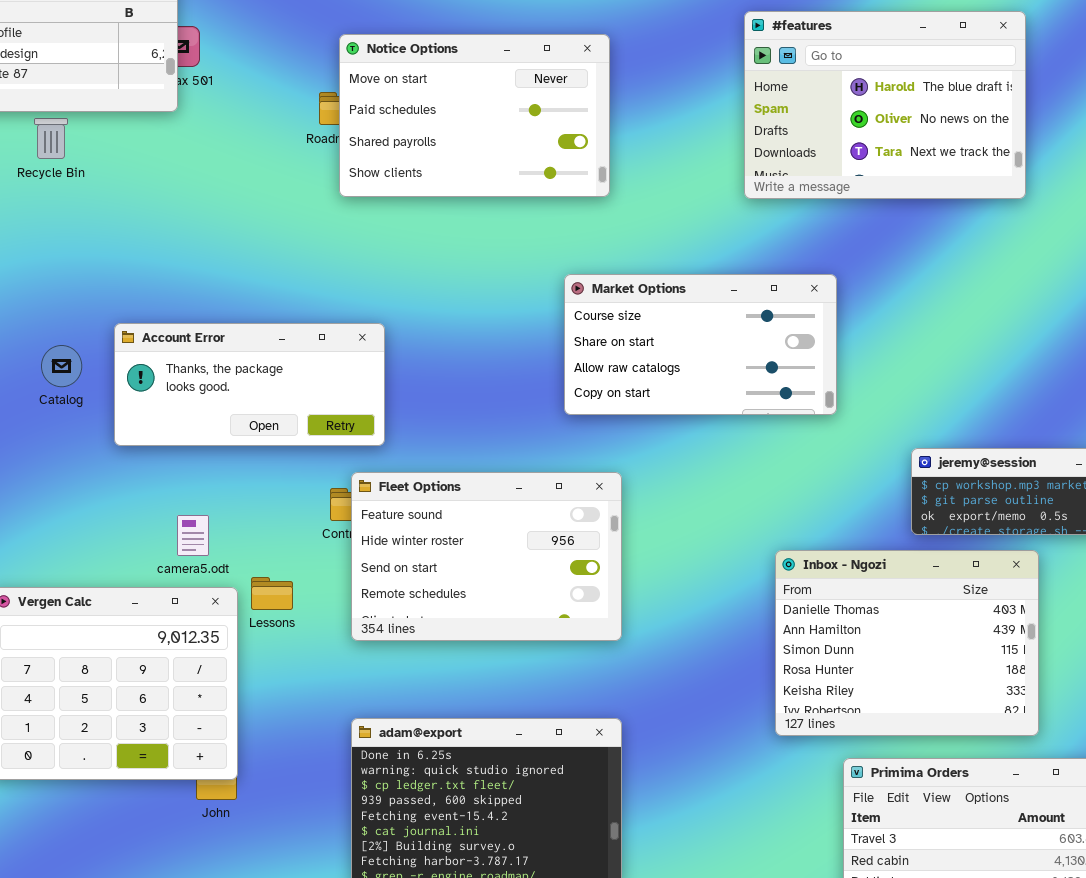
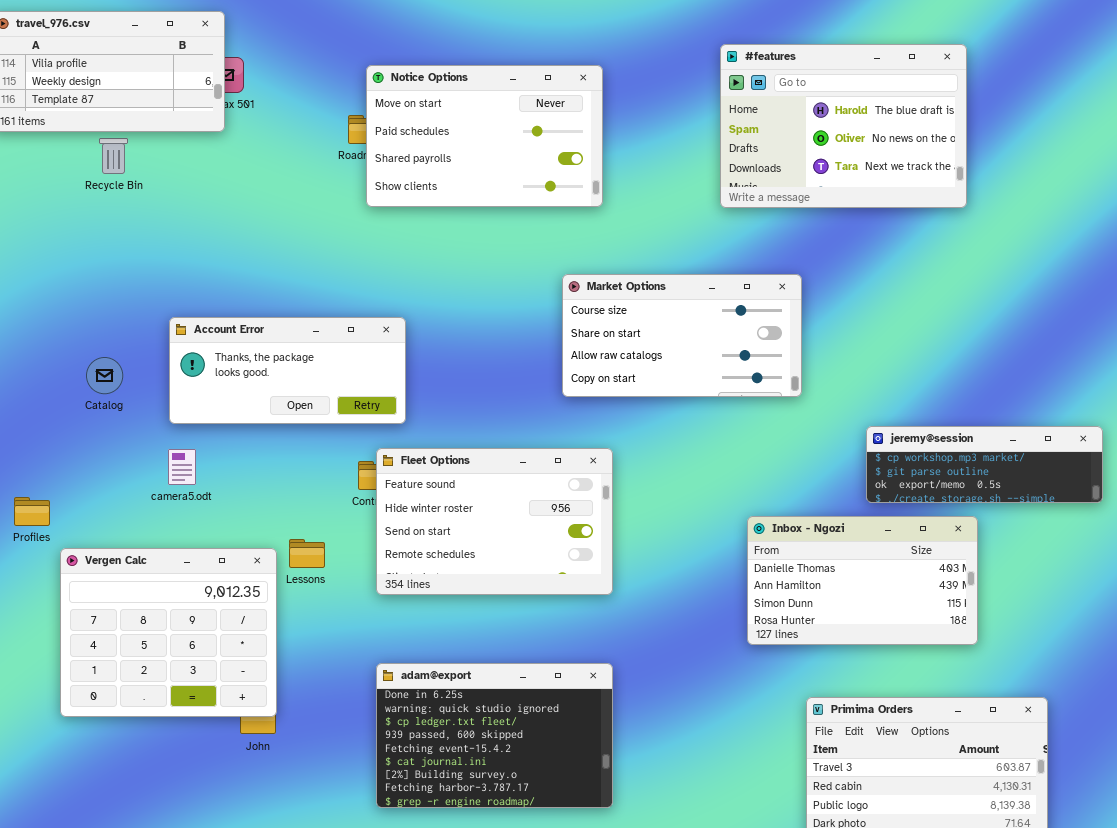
Catalog: [41,345,82,387] -> [86,357,123,394], moved
camera5.odt: [177,515,209,556] -> [168,449,196,485], moved
Inbox - Ngozi: [775,550,1039,736] -> [747,516,978,645], resized

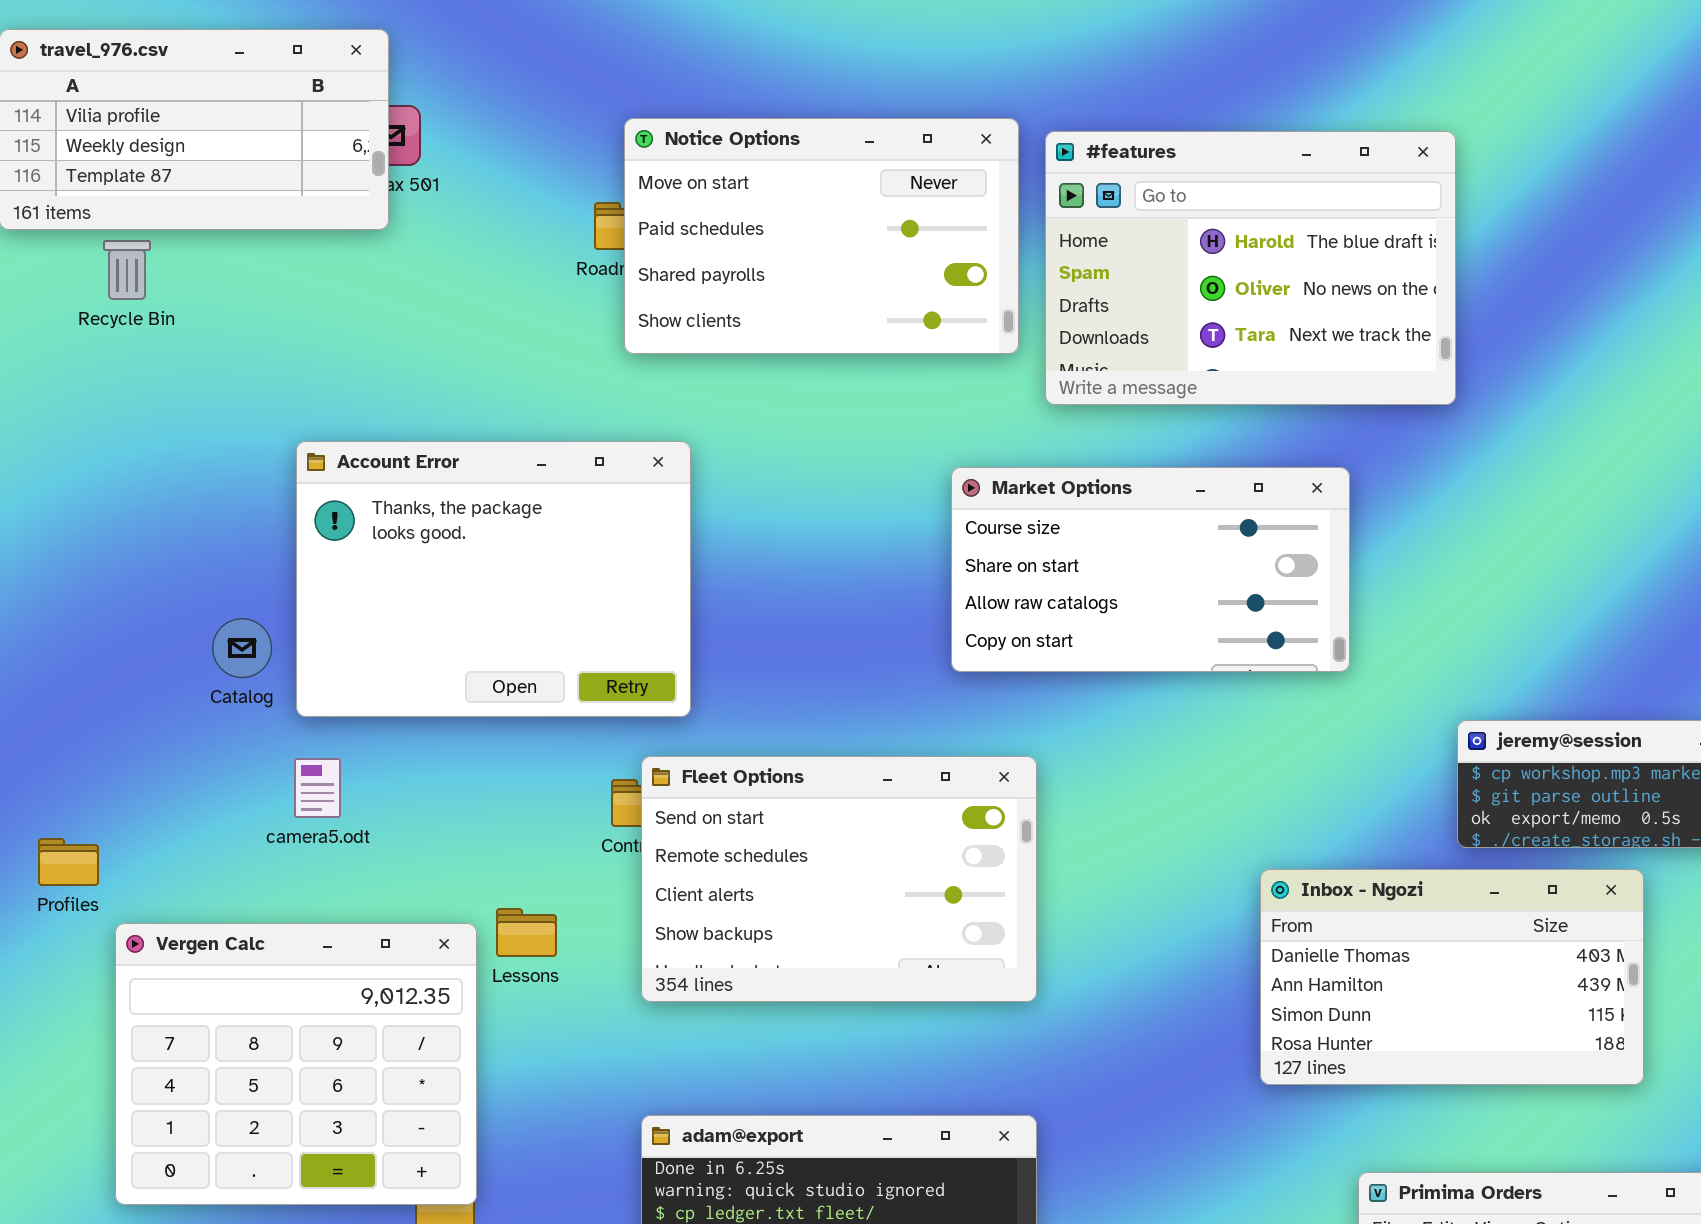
#features: [720,44,967,208] -> [1045,131,1456,405], moved
Recycle Bin: [99,138,128,174] -> [103,240,151,300], moved
Account Error: [169,317,406,424] -> [296,441,691,717], resized
Catalog: [86,357,123,394] -> [212,618,272,678], moved
Fleet Options: [376,448,613,595] -> [641,756,1037,1002], scrolled down 2 rows

